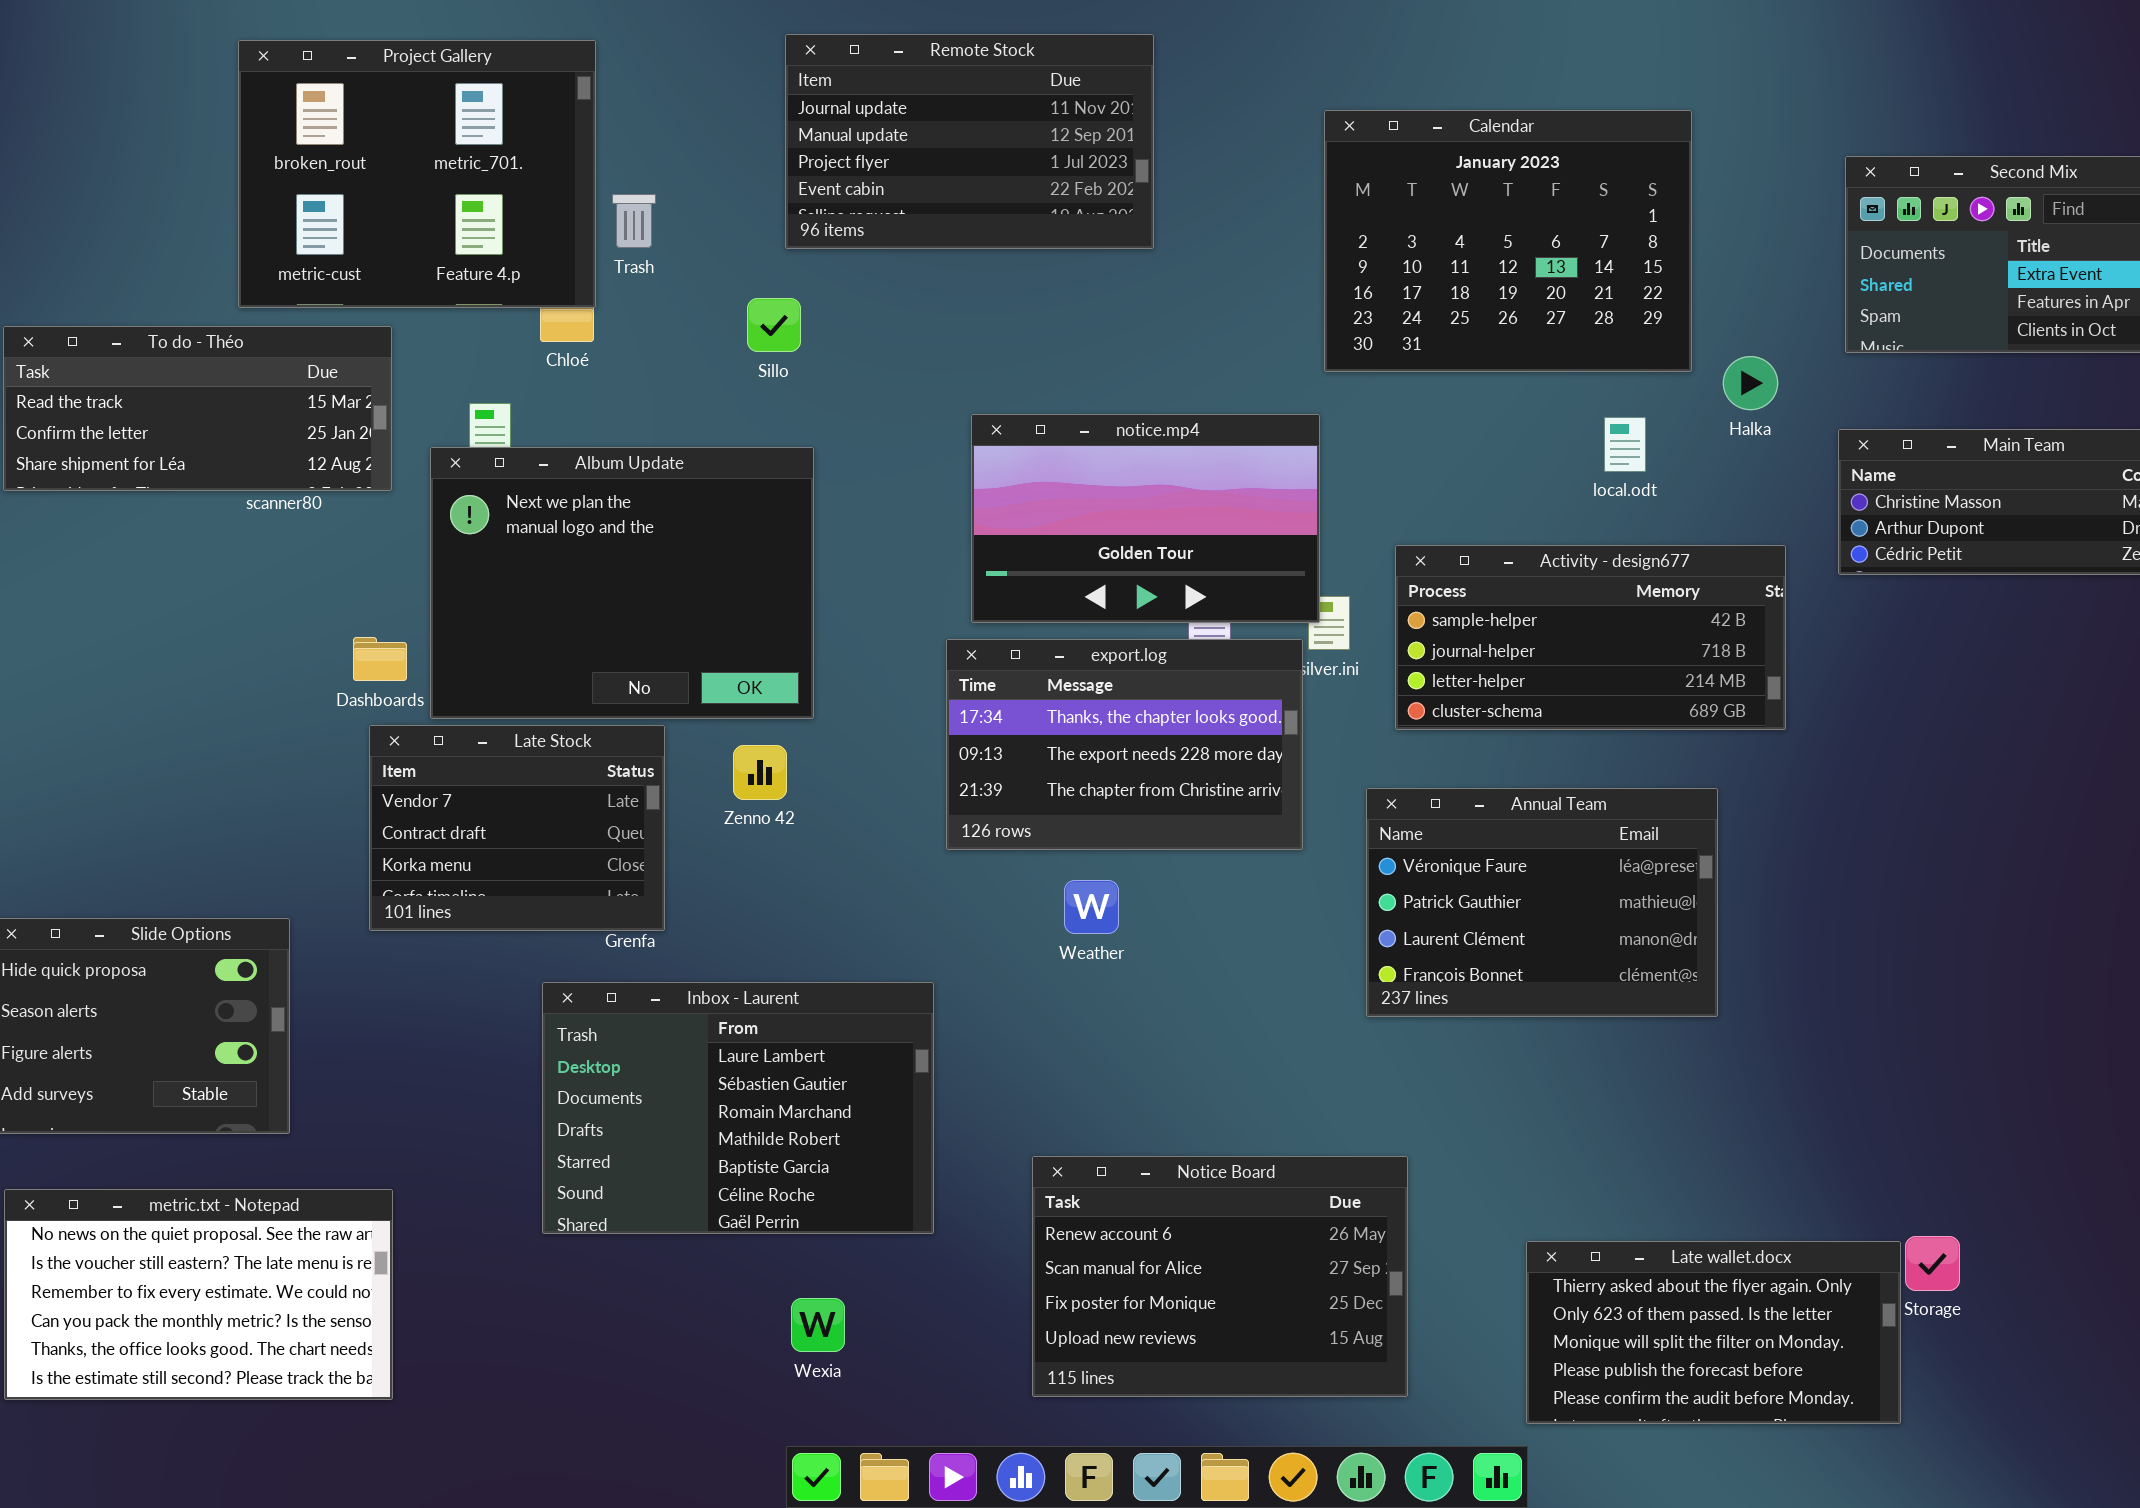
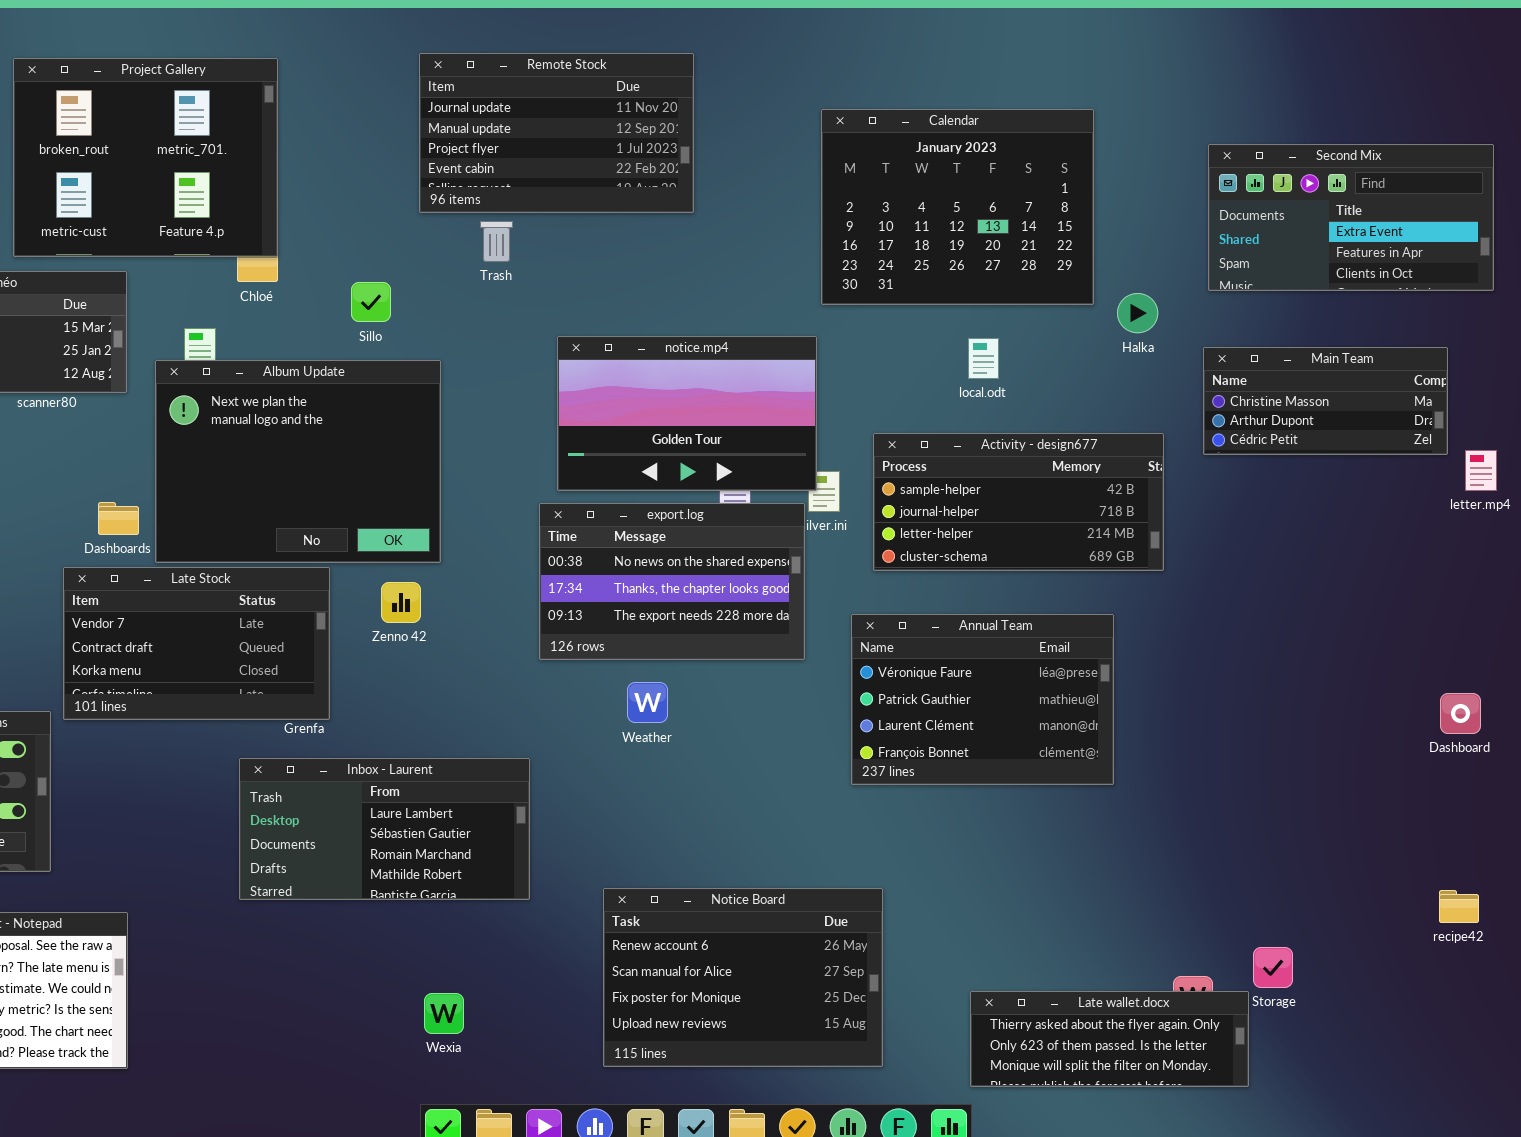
Trash: [612,194,656,248] -> [480,221,513,262], moved
Sillo: [747,298,801,352] -> [351,282,391,322], moved
local.odt: [1604,417,1646,472] -> [968,338,999,379], moved
export.log: [946,639,1303,850] -> [539,503,805,660], scrolled up 1 row
Late Stock: [369,725,665,931] -> [63,567,330,720], resized
Inbox - Laurent: [542,982,934,1234] -> [239,758,530,900], resized
Late wallet.docx: [1526,1241,1901,1424] -> [970,991,1249,1087], resized

